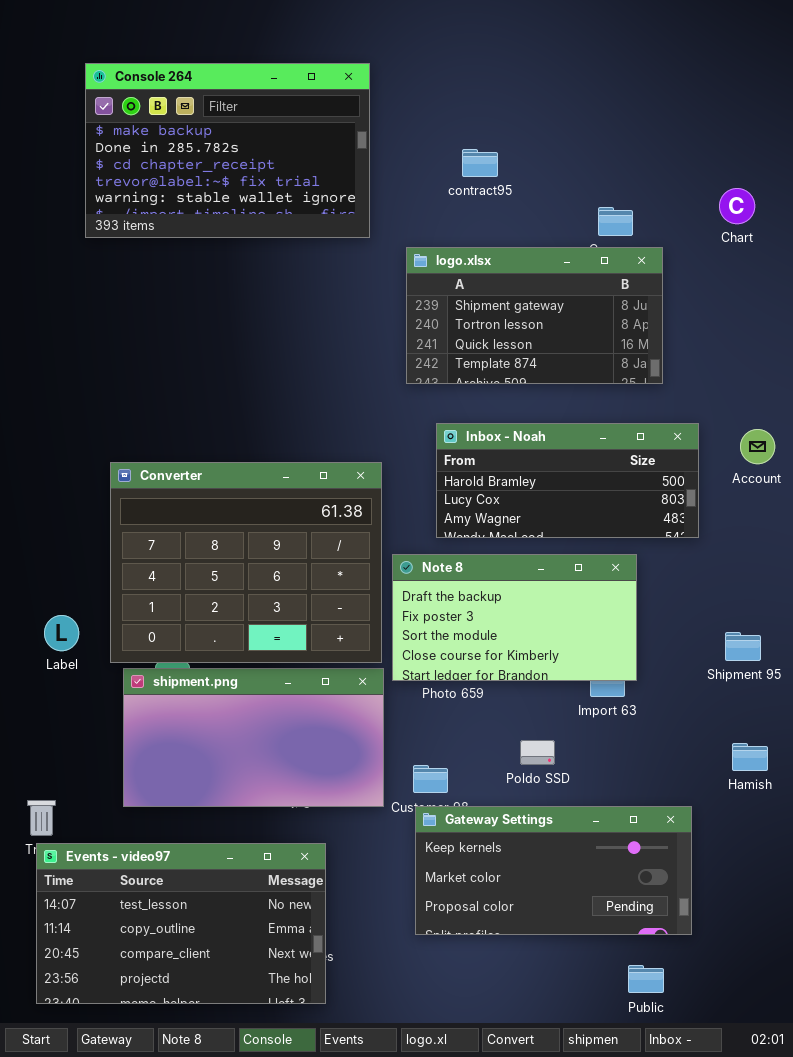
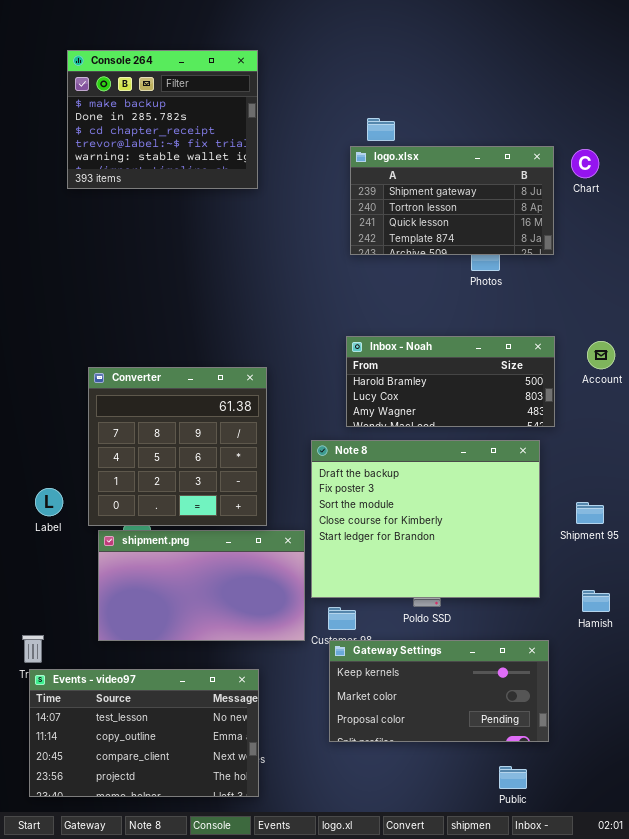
Console 264: [85,63,370,238] -> [67,50,258,189], resized
logo.xlsx: [406,247,663,384] -> [350,146,554,255], moved
Converter: [110,462,382,663] -> [88,367,267,526], resized
Note 8: [392,554,637,681] -> [311,440,540,598], resized

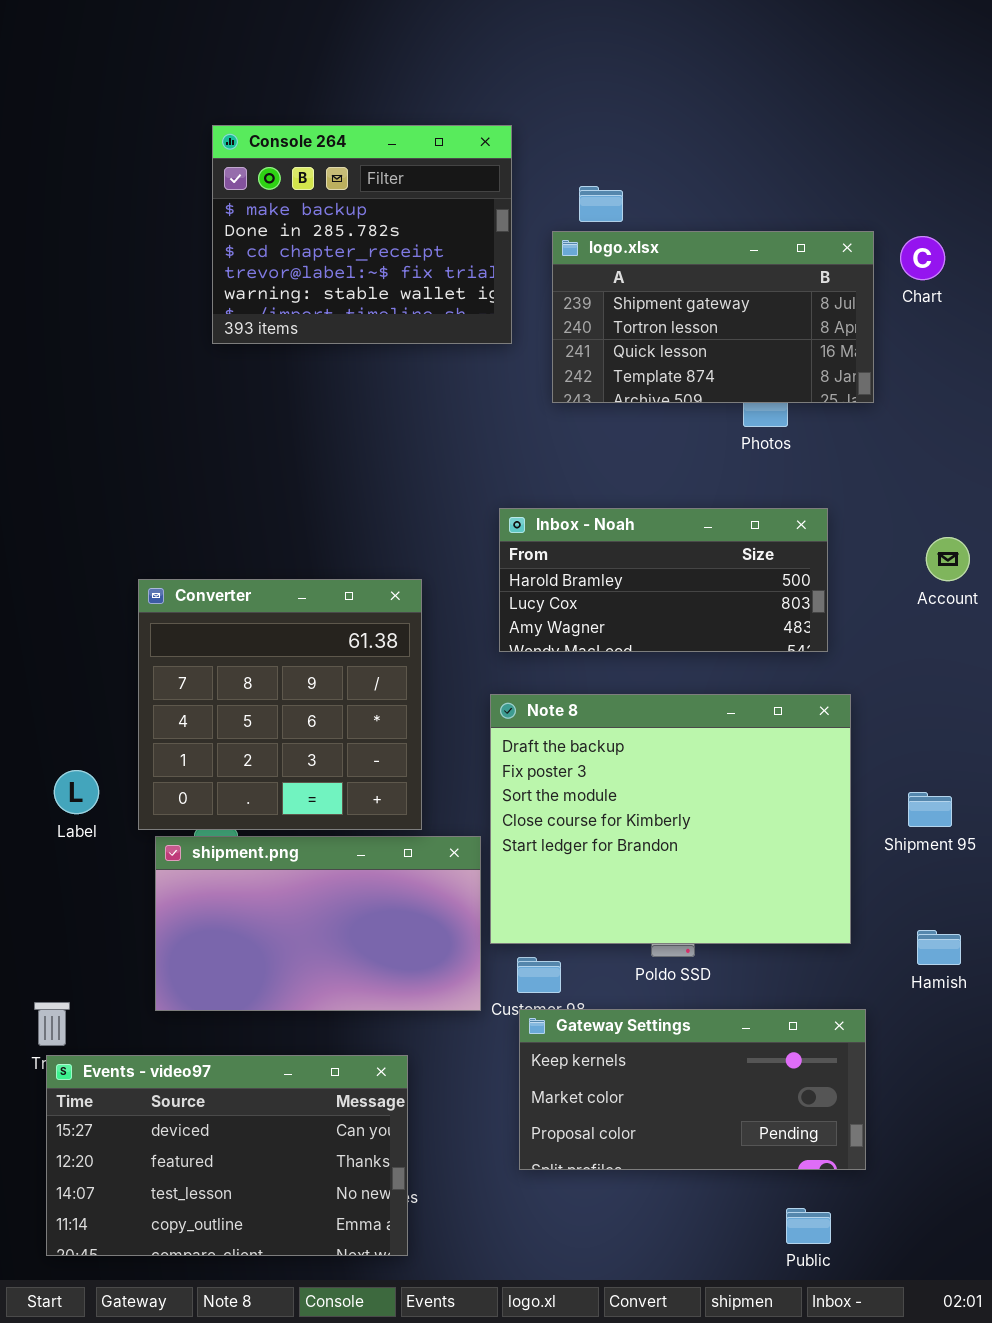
Console 264: [67,50,258,189] -> [212,125,512,344], moved
Inbox - Noah: [346,336,555,427] -> [499,508,828,652], moved
Events - video97: [29,669,259,797] -> [46,1055,408,1256], scrolled up 2 rows

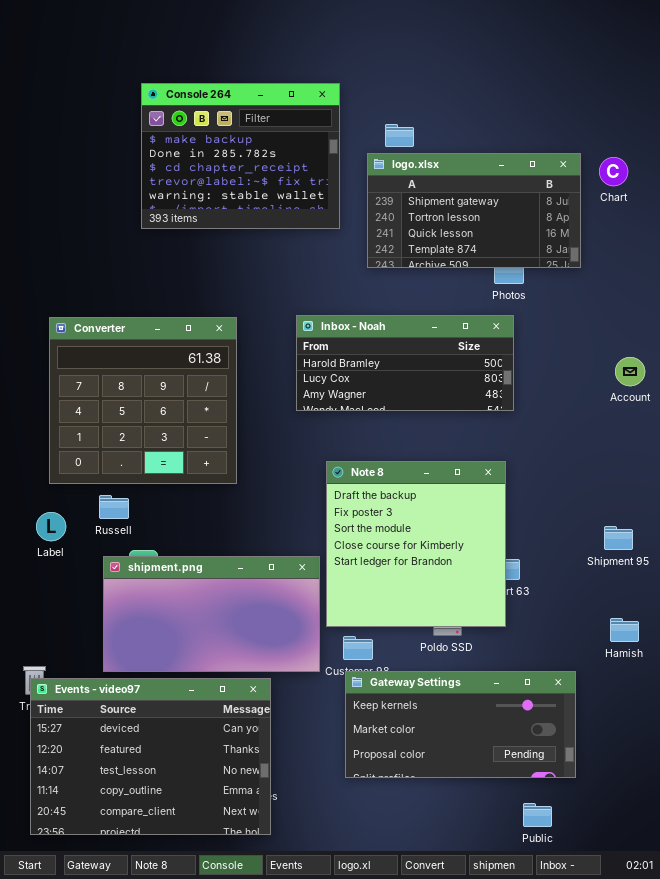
Inbox - Noah: [499,508,828,652] -> [296,315,514,411], moved
Converter: [138,579,422,830] -> [49,317,237,484], moved
Note 8: [490,694,851,944] -> [326,461,506,627], resized
Events - video97: [46,1055,408,1256] -> [30,678,271,835], resized

